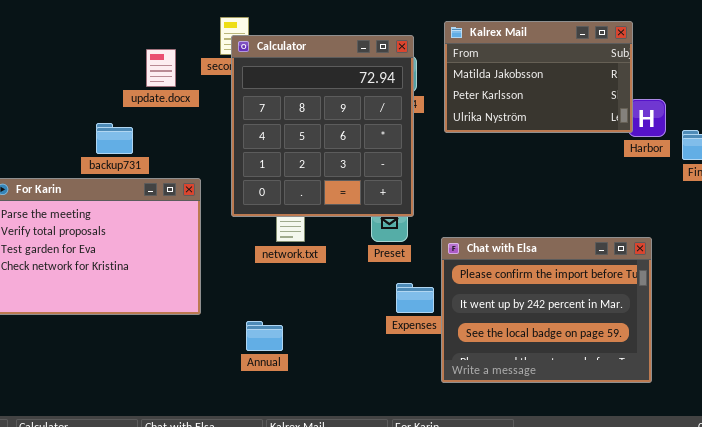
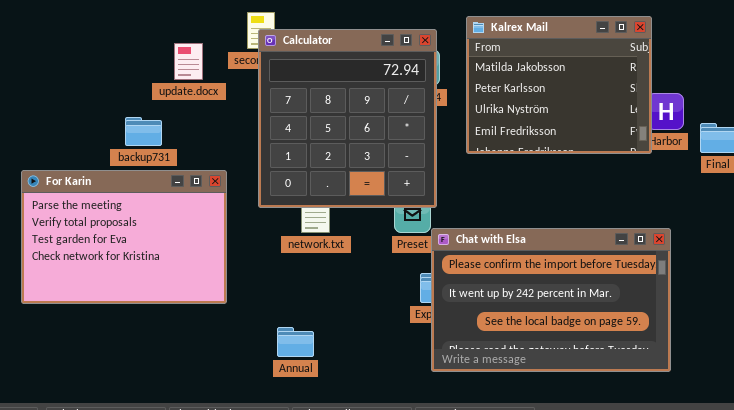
Kalrex Mail: [444,21,633,133] -> [466,16,652,154], resized
Chat with Elsa: [441,237,652,383] -> [431,228,671,372], resized
Annual: [246,321,283,351] -> [277,327,314,357], moved

